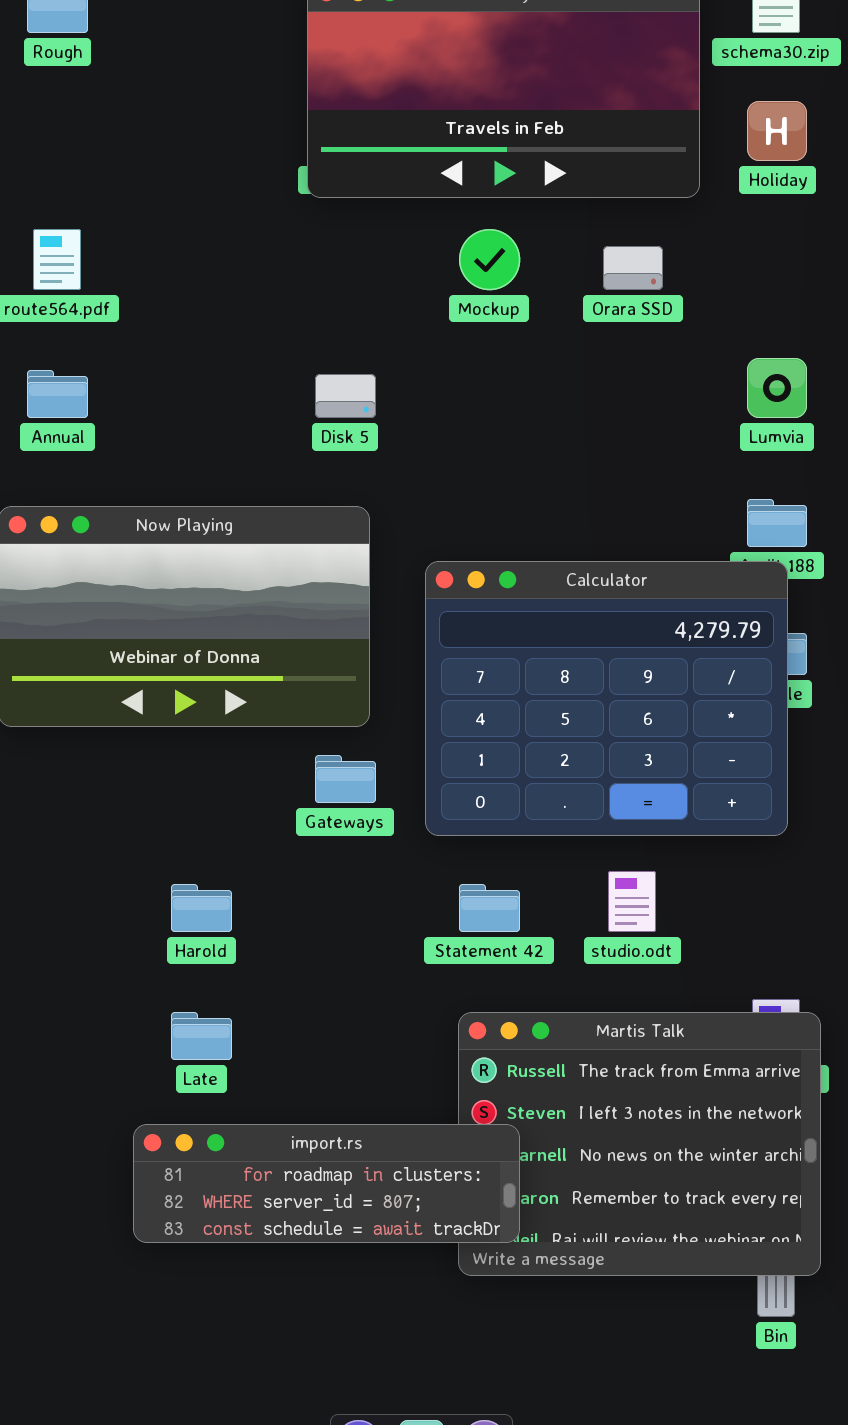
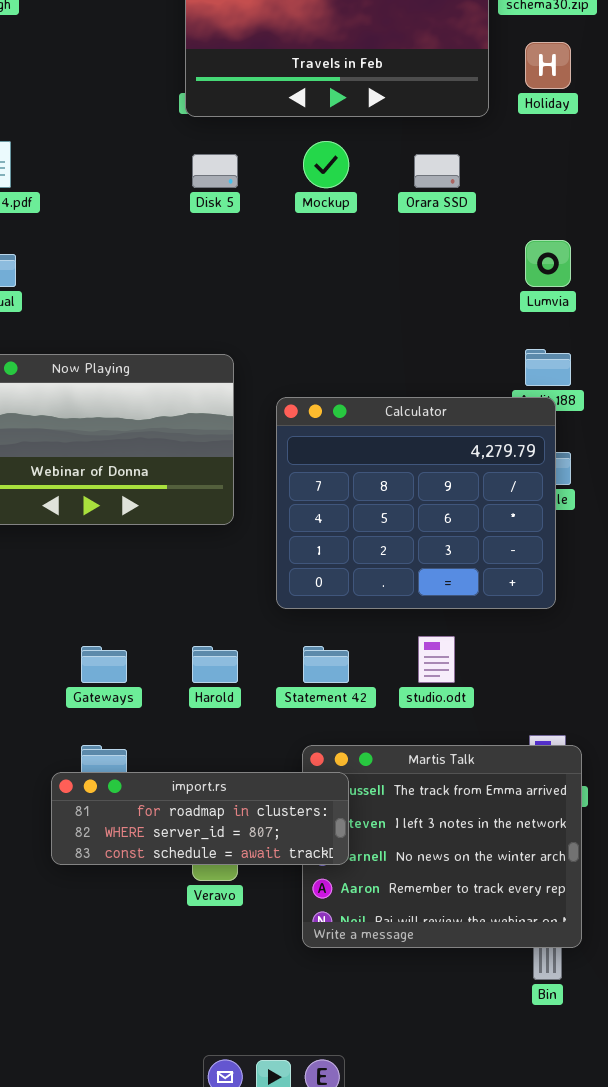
Disk 5: [315,374,376,418] -> [192,154,238,188], moved
Gateways: [315,755,376,803] -> [81,646,127,683], moved
Harold: [171,884,232,932] -> [192,646,238,683], moved
import.rs: [133,1124,520,1243] -> [51,772,349,865], moved

